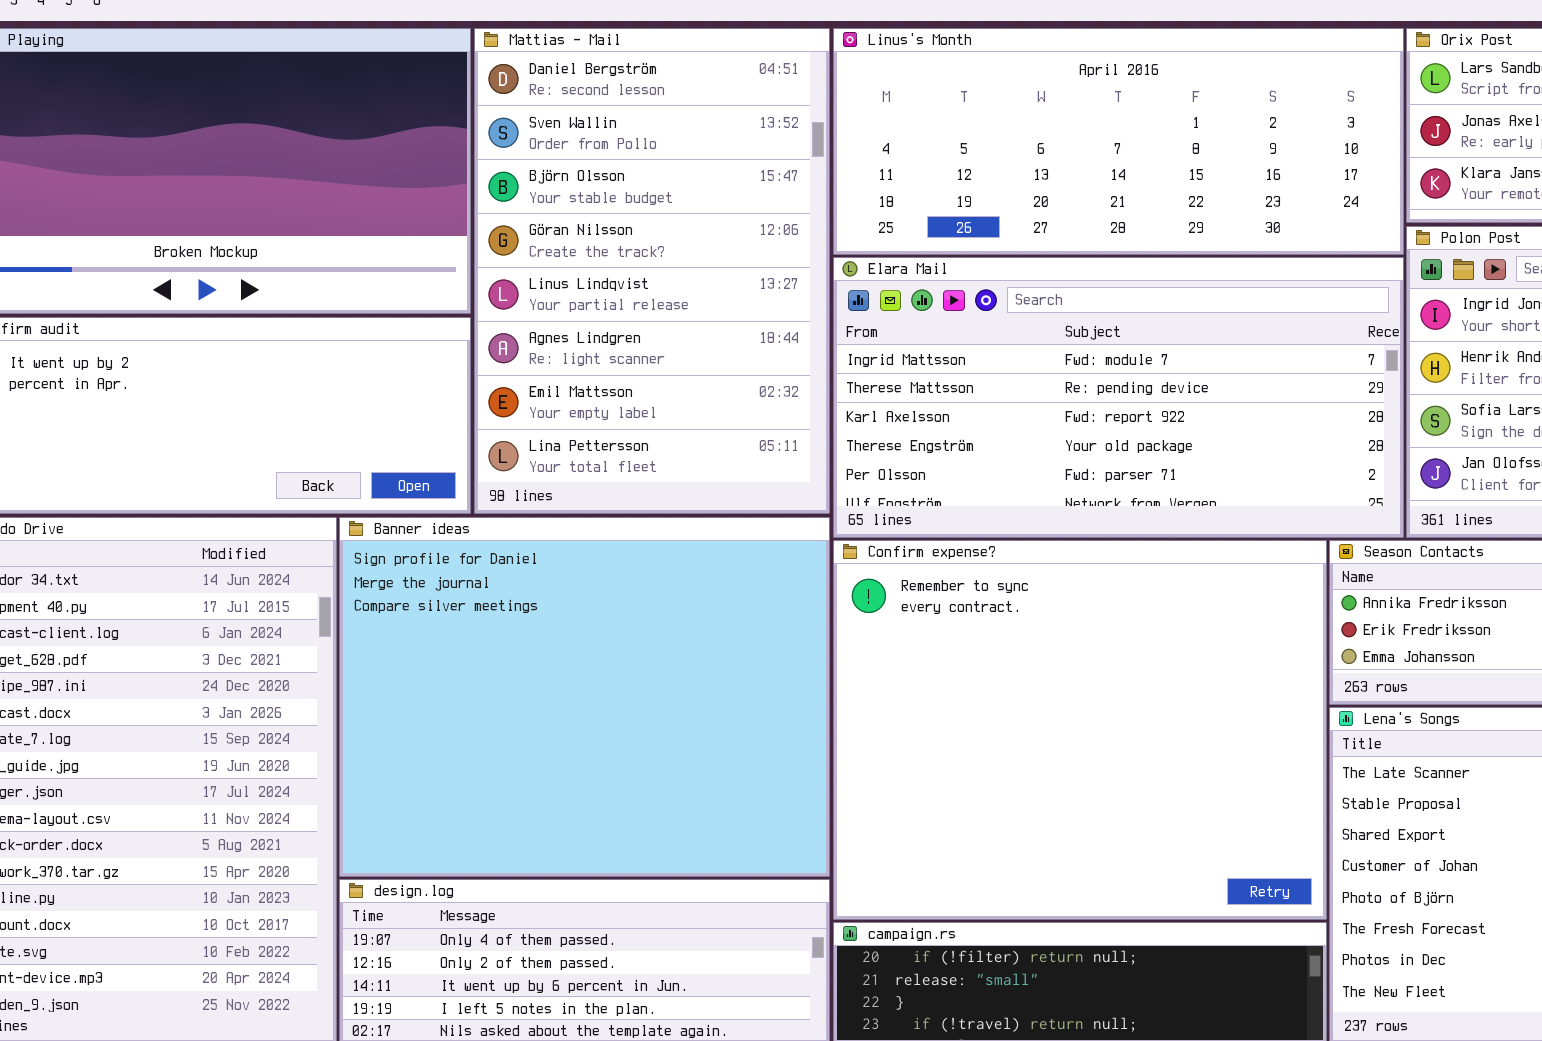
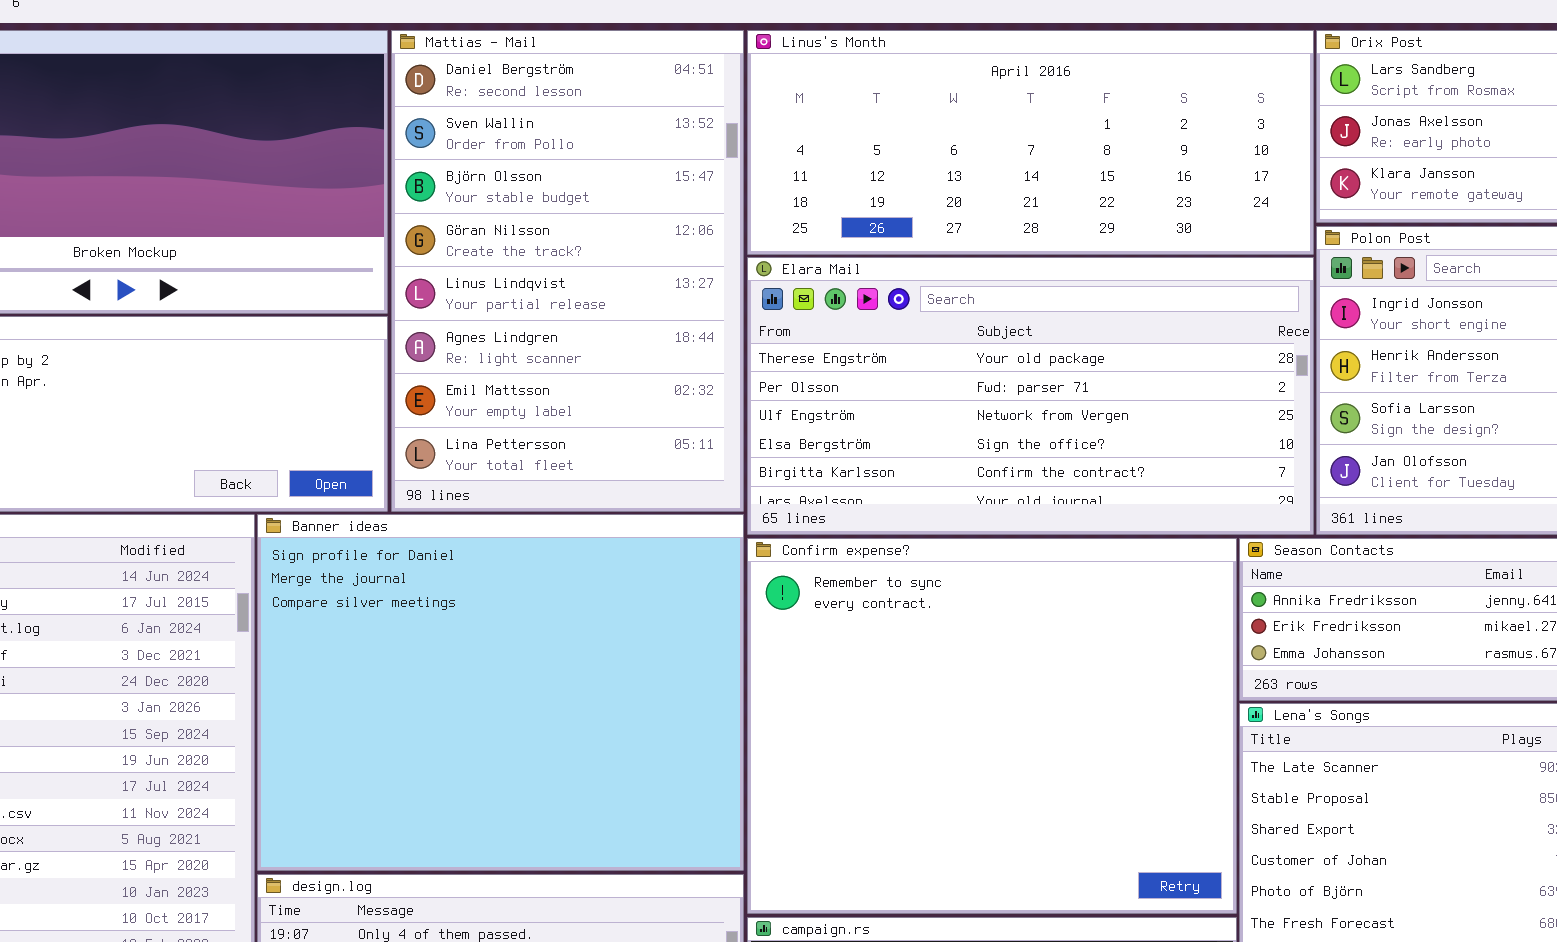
Elara Mail: [833,257,1404,538] -> [747,257,1314,535], scrolled down 3 rows

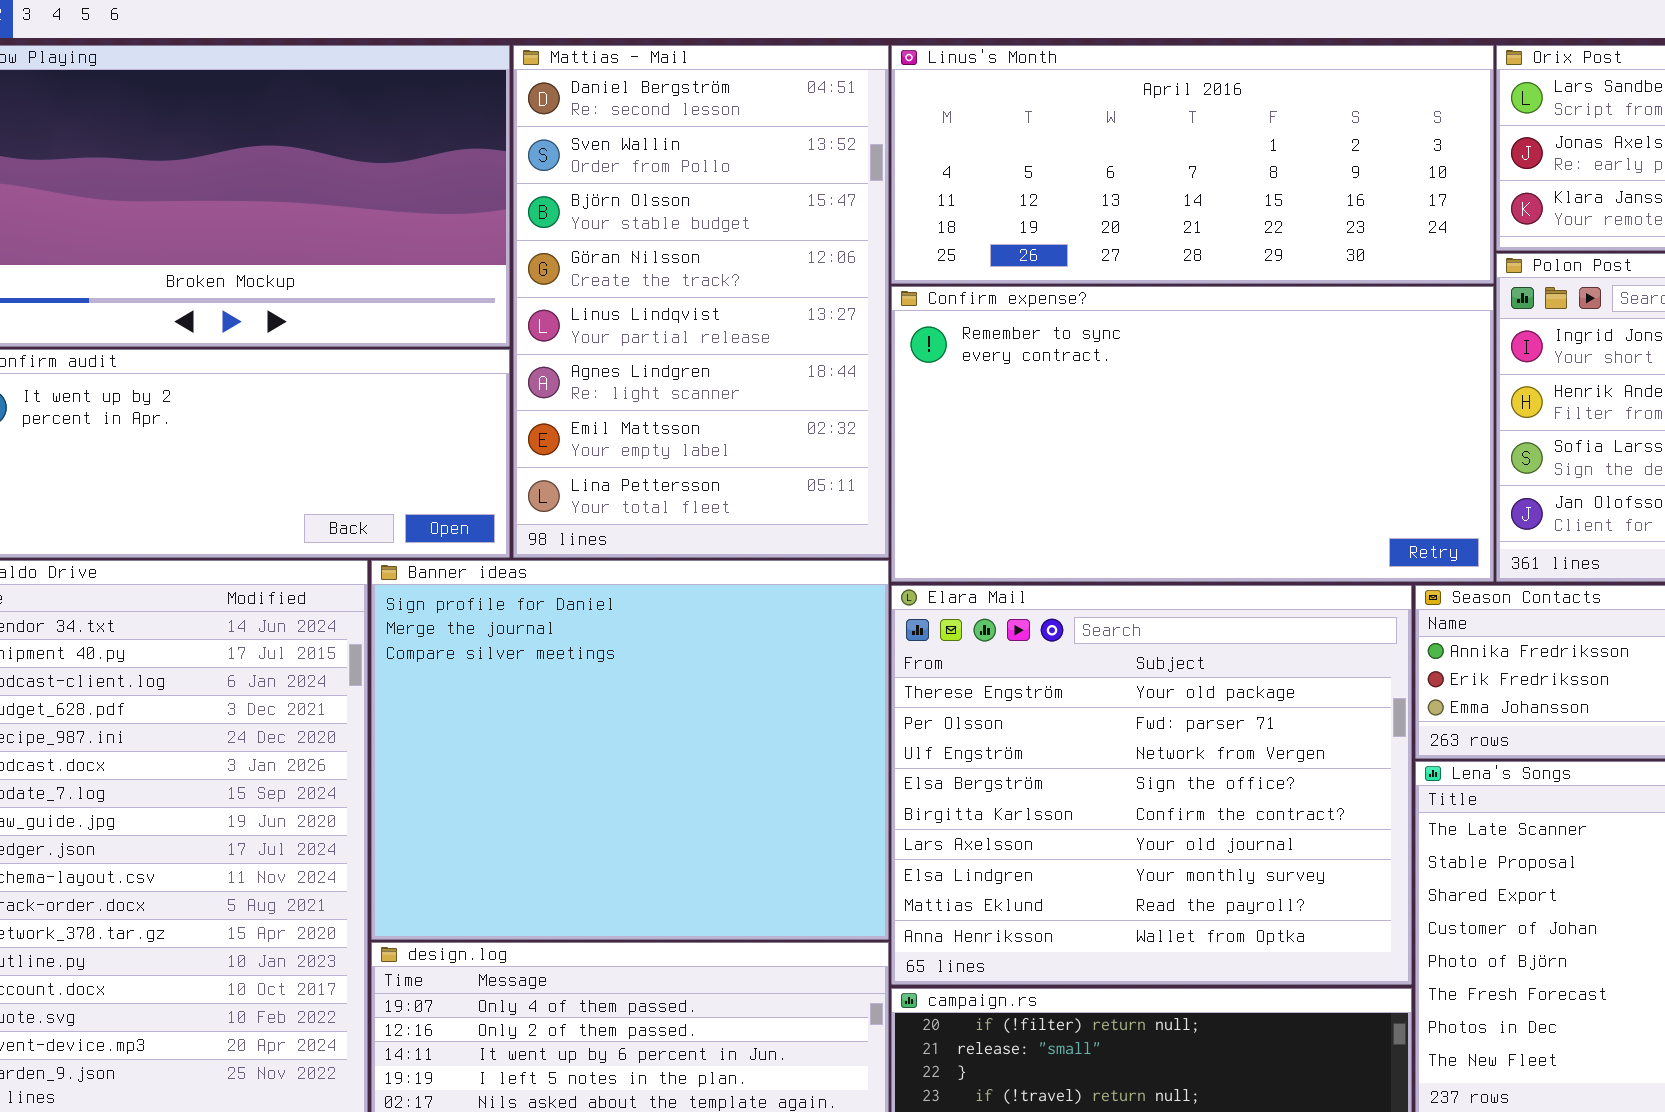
Elara Mail: [747,257,1314,535] -> [891,585,1412,985], moved, resized
Confirm expense?: [747,538,1237,914] -> [891,286,1494,582], moved, resized

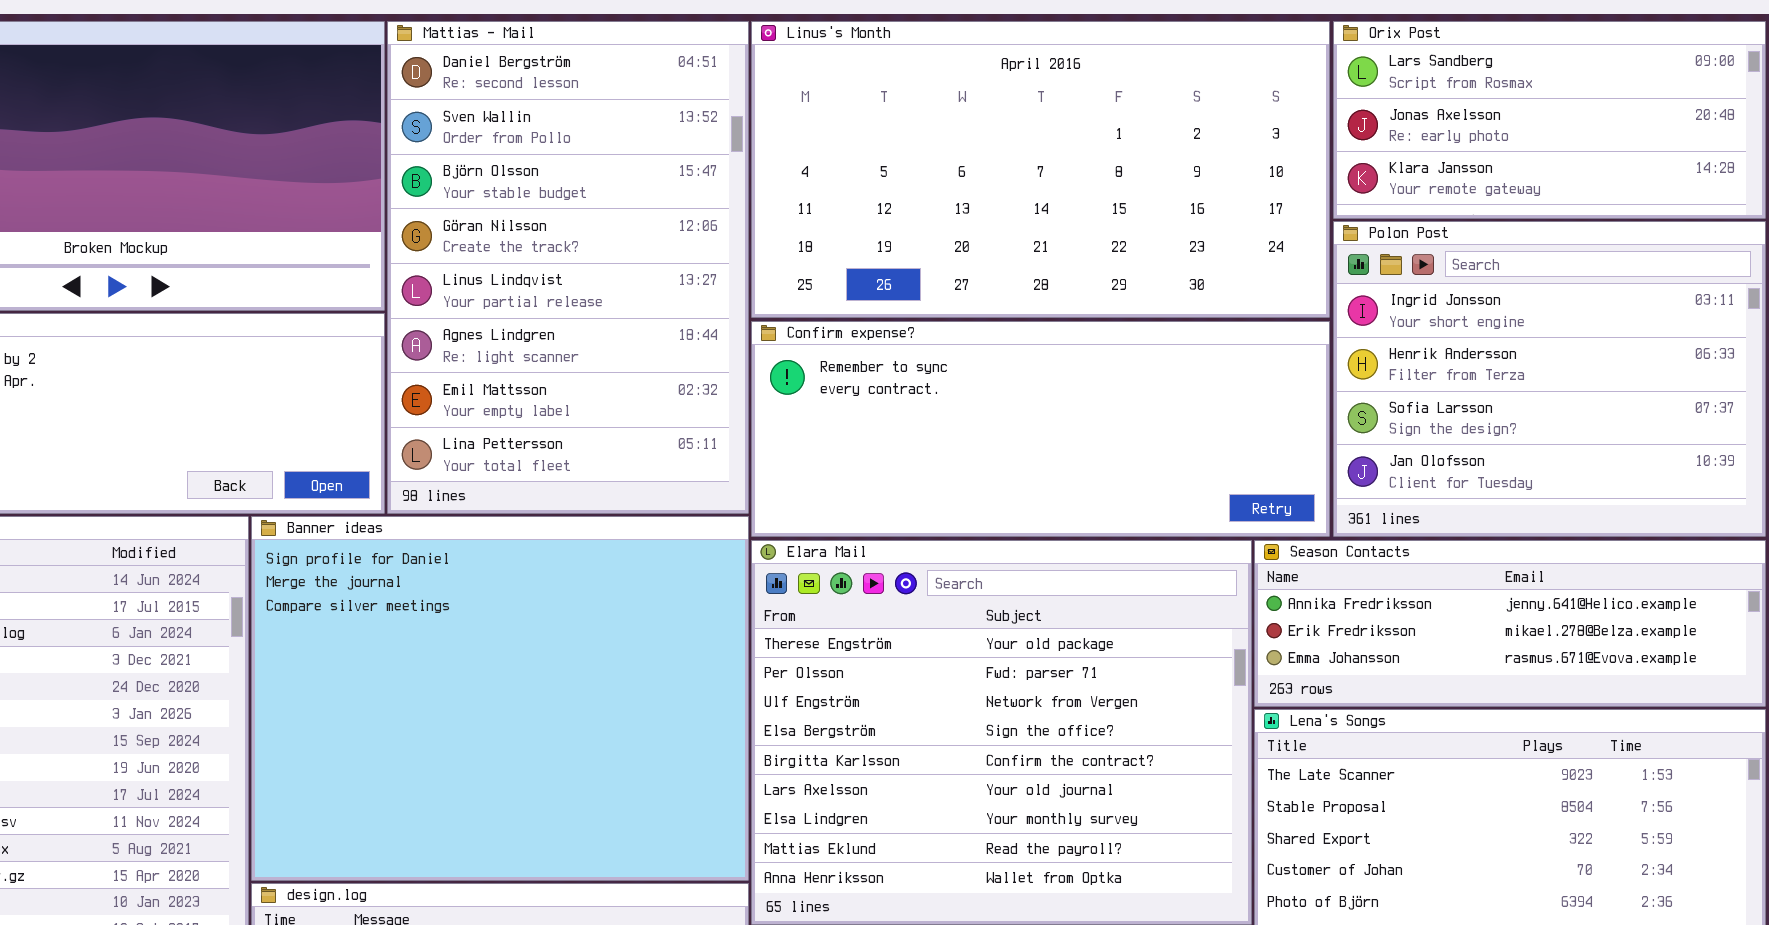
Linus's Month: [891,45,1494,284] -> [751,21,1330,318], resized
Confirm expense?: [891,286,1494,582] -> [751,321,1330,537], resized

